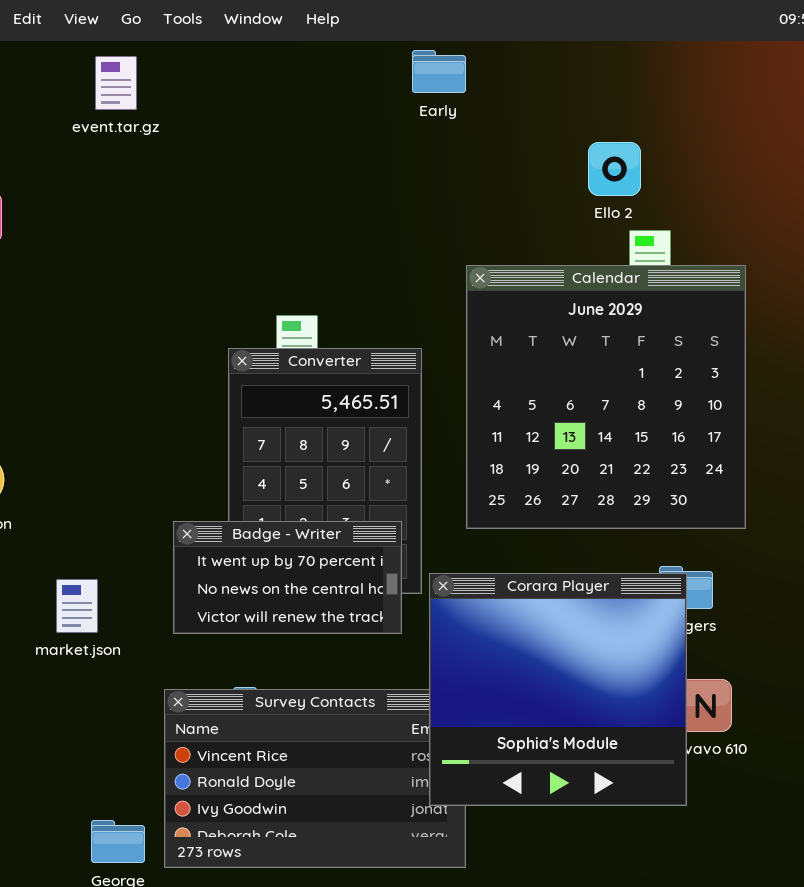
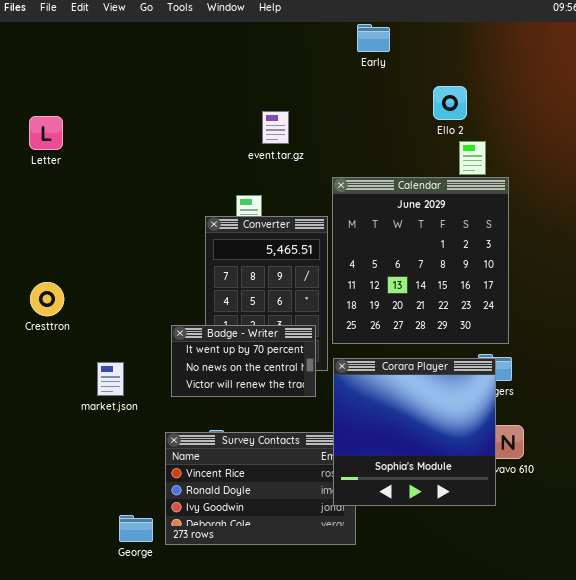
Early: [412,50,466,93] -> [357,24,390,52], moved
event.tar.gz: [95,56,137,110] -> [262,111,289,144], moved
Calendar: [466,265,746,529] -> [332,177,509,344], moved

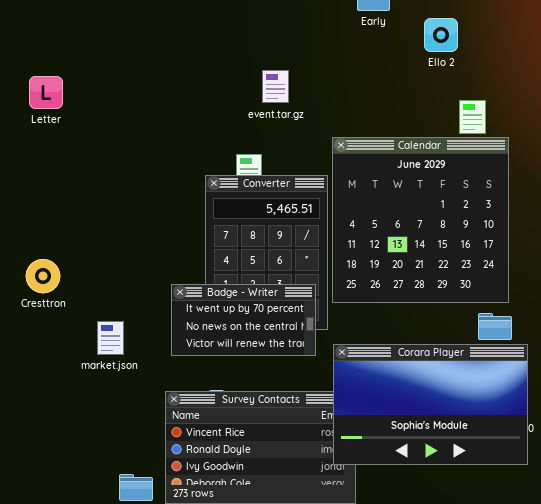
Ello 2: [433,86,467,120] -> [424,18,458,52], moved
Cresttron: [30,282,64,316] -> [26,259,60,293], moved
Corara Player: [333,358,496,506] -> [333,344,528,465], resized

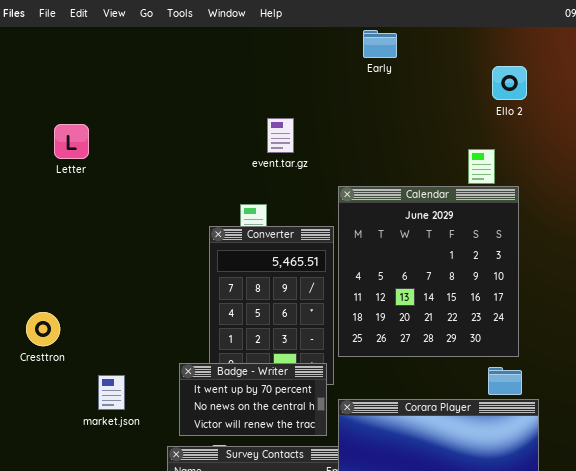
Ello 2: [424,18,458,52] -> [492,66,527,100], moved
Letter: [29,76,63,109] -> [54,124,89,159], moved
Badge - Writer: [171,284,316,356] -> [179,363,327,436], moved

